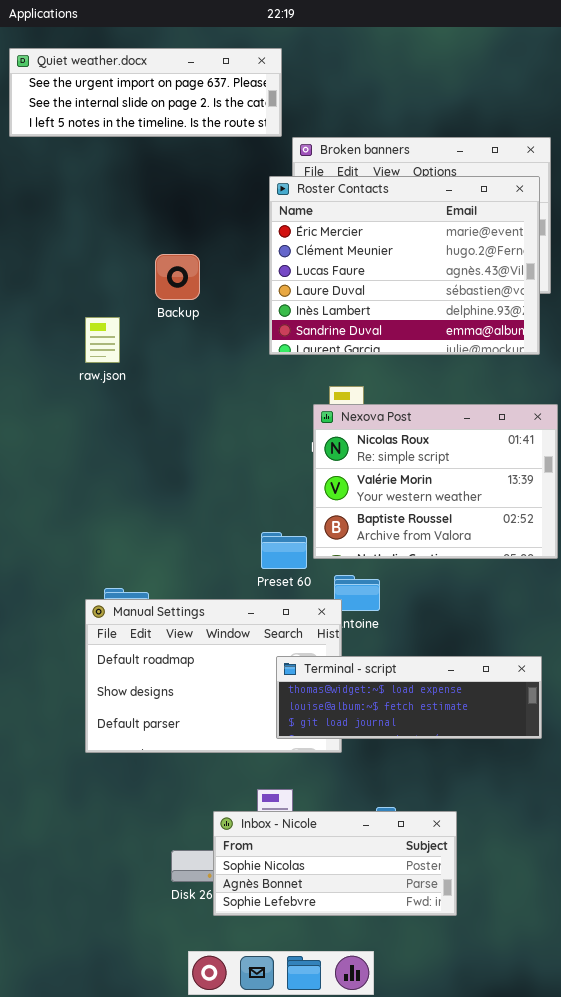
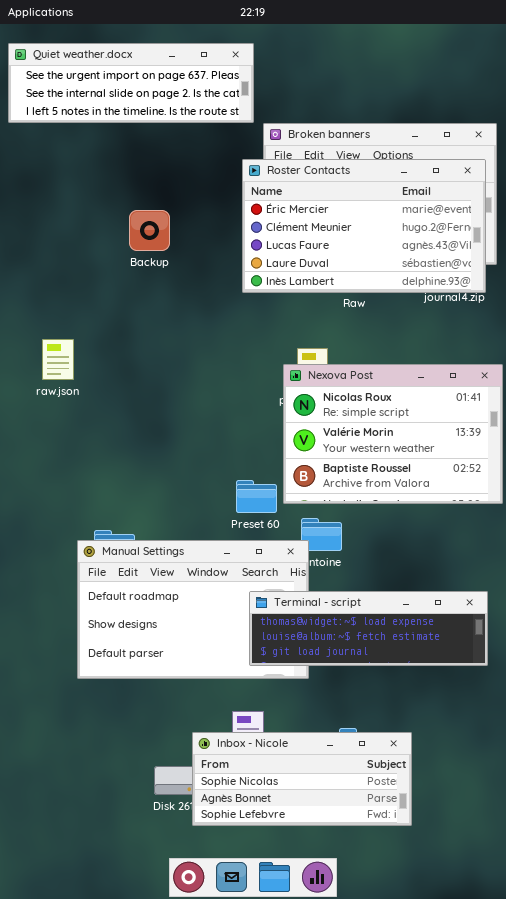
Roster Contacts: [269,176,540,355] -> [242,159,486,293], resized
Backup: [155,254,200,300] -> [129,210,170,251], moved
raw.json: [85,317,120,363] -> [42,339,74,380], moved

